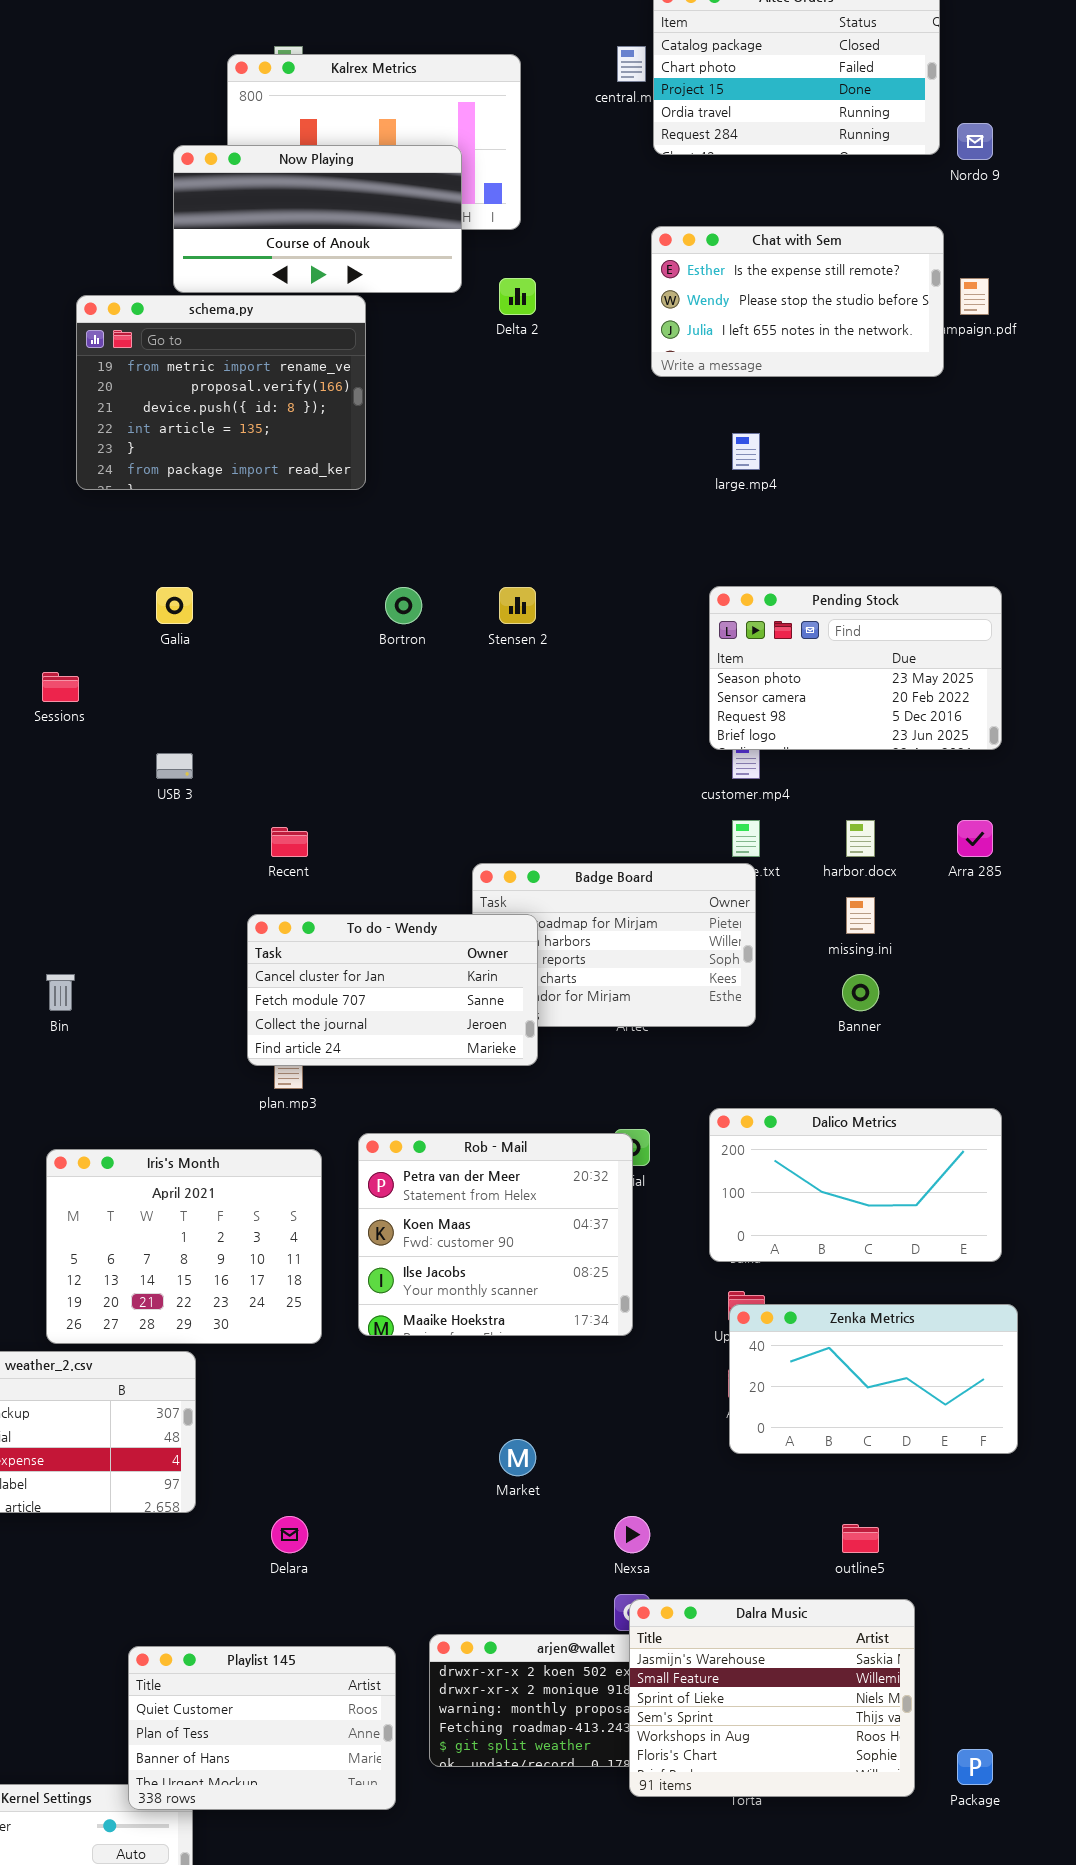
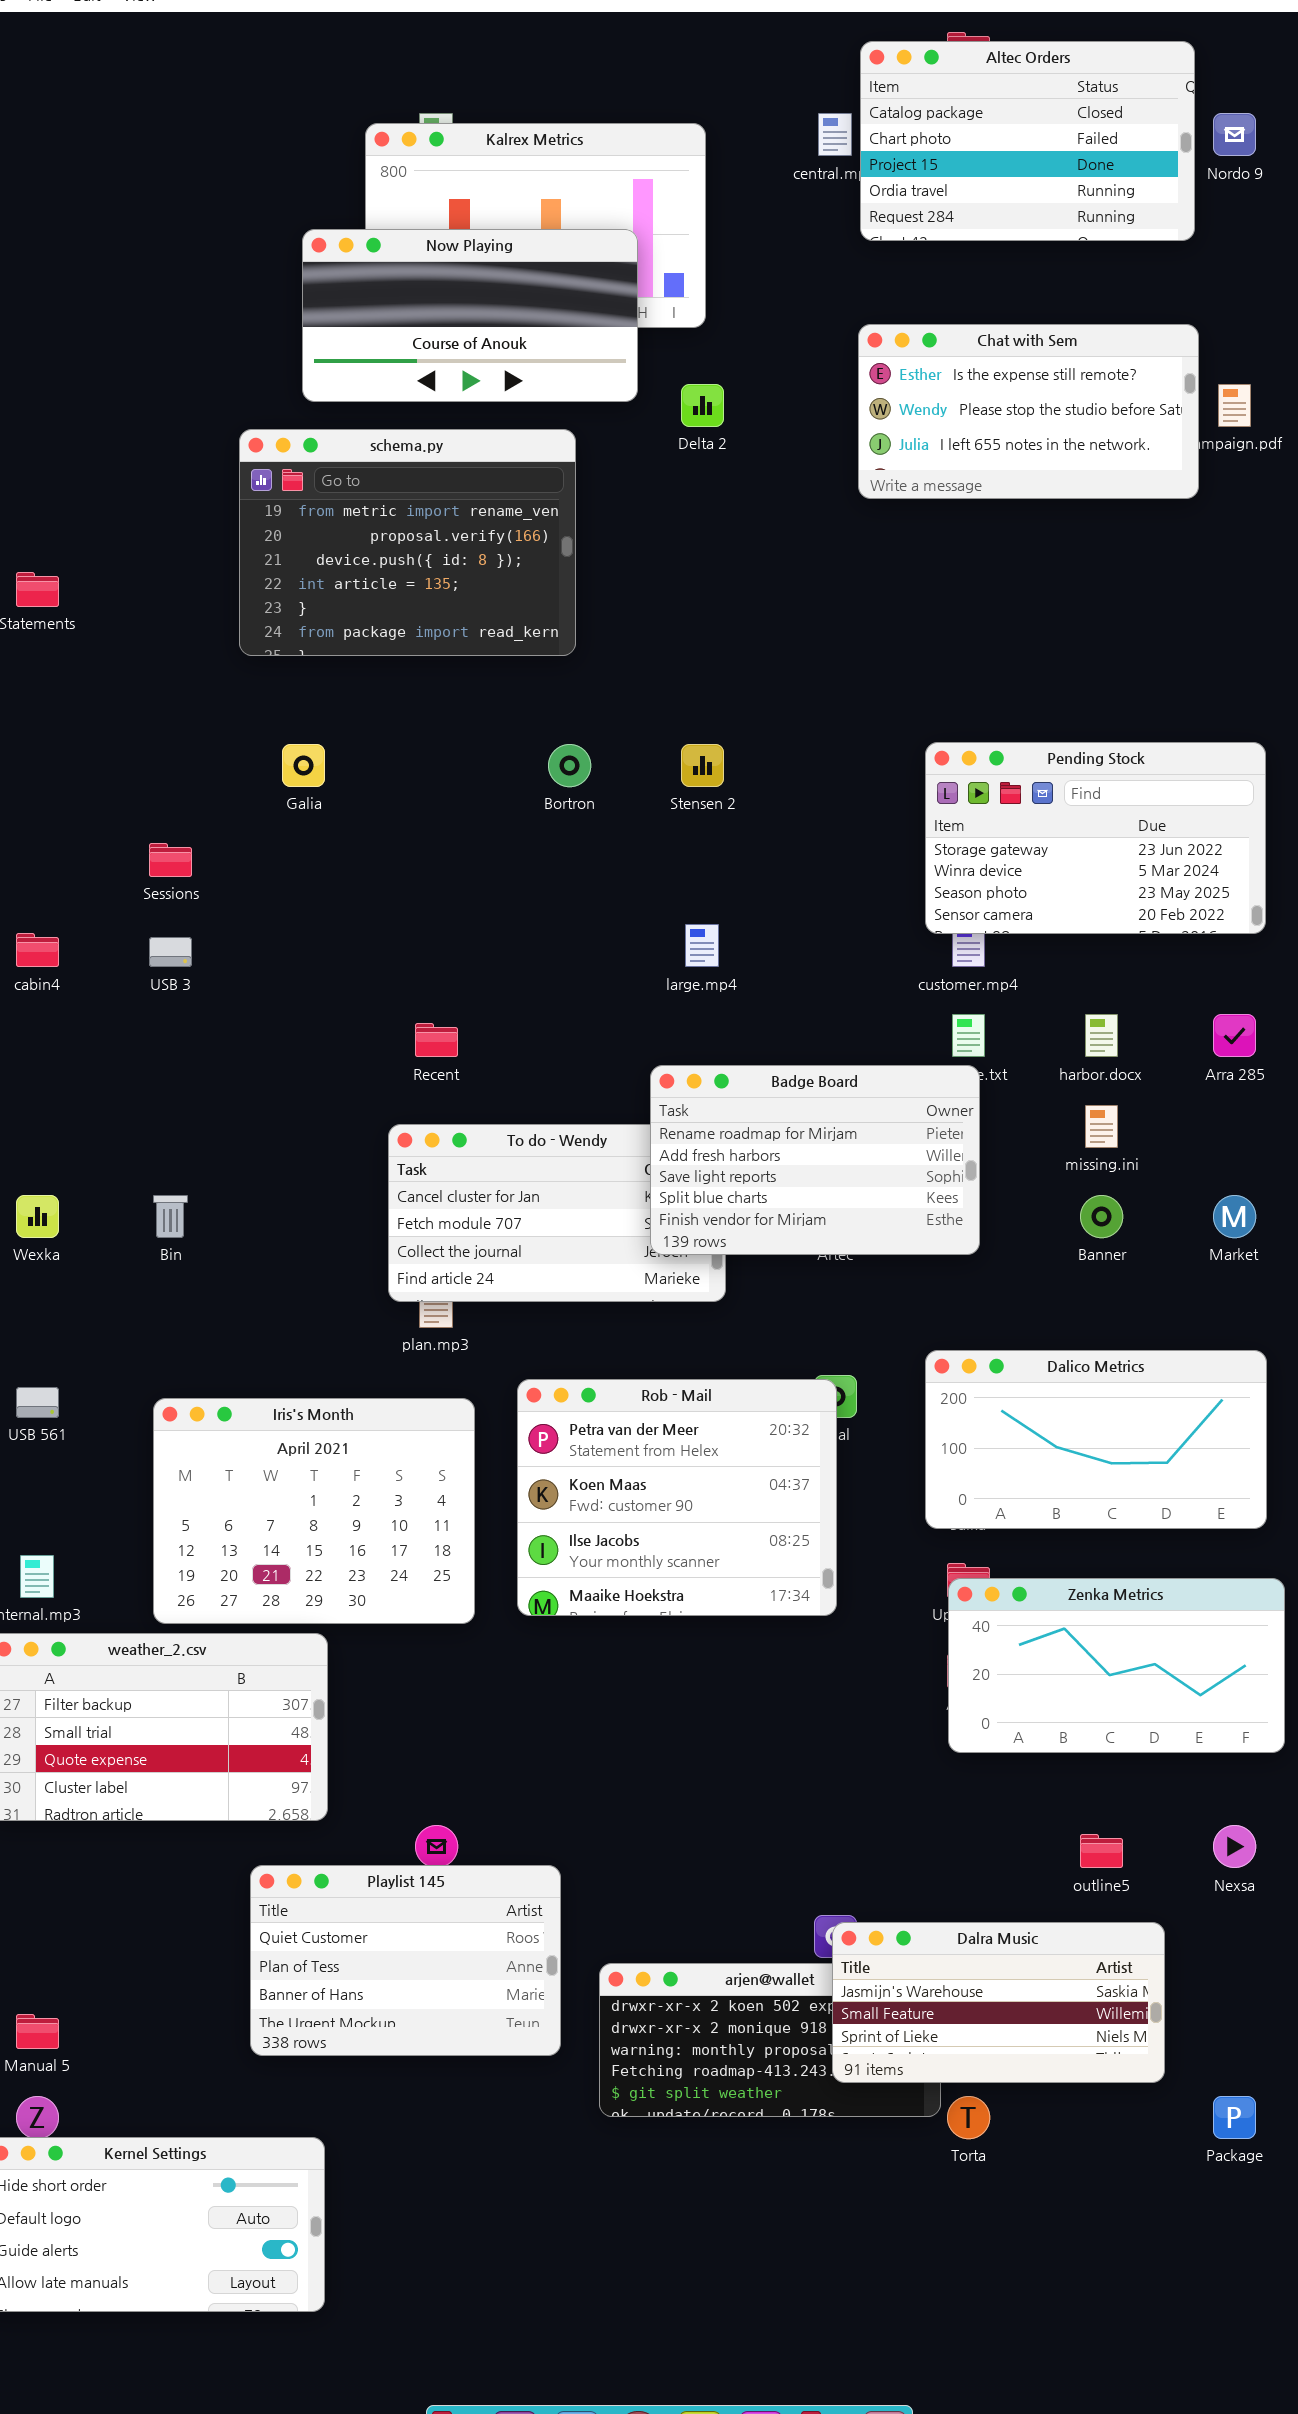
Nordo 9: [957,123,993,160] -> [1213,113,1256,156], moved
schema.py: [76,295,366,490] -> [239,429,576,656], moved
large.mp4: [732,433,760,470] -> [685,924,719,967], moved
Pending Stock: [709,586,1002,750] -> [925,742,1266,934], scrolled up 2 rows
USB 3: [156,753,193,779] -> [149,937,192,967], moved
Badge Board: [472,863,756,1027] -> [650,1065,980,1255], raised
Market: [499,1439,536,1476] -> [1213,1195,1256,1238], moved
Nexsa: [614,1516,650,1553] -> [1213,1825,1256,1868], moved
Dalra Music: [629,1599,915,1797] -> [832,1922,1165,2083], resized
Playlist 145: [128,1646,396,1810] -> [250,1865,561,2056], moved

